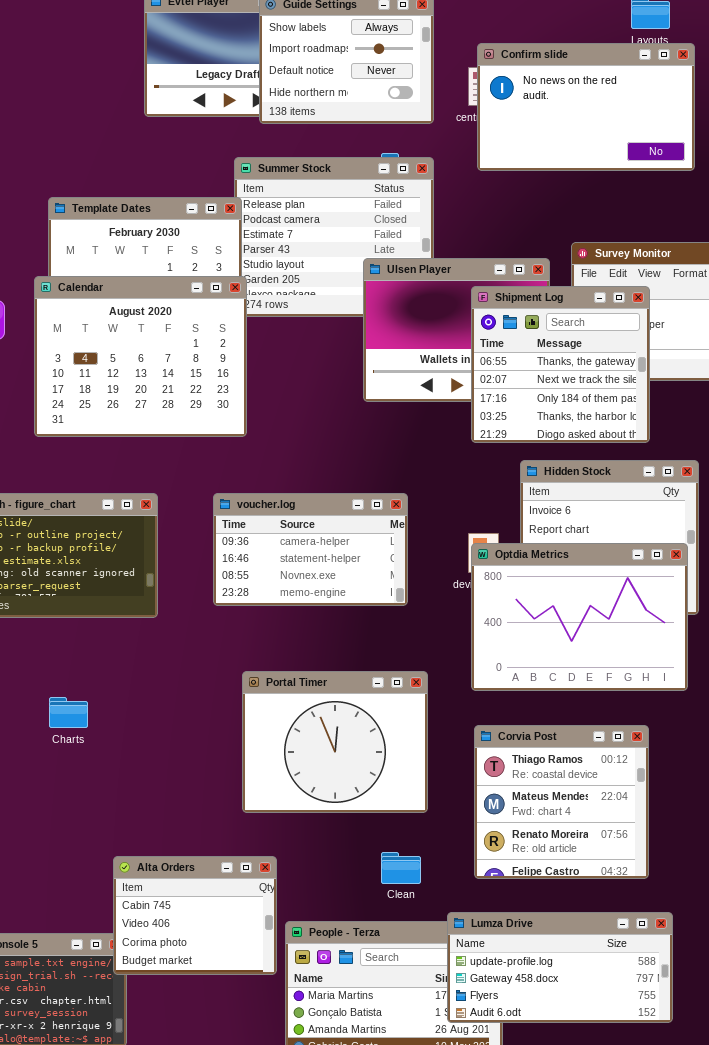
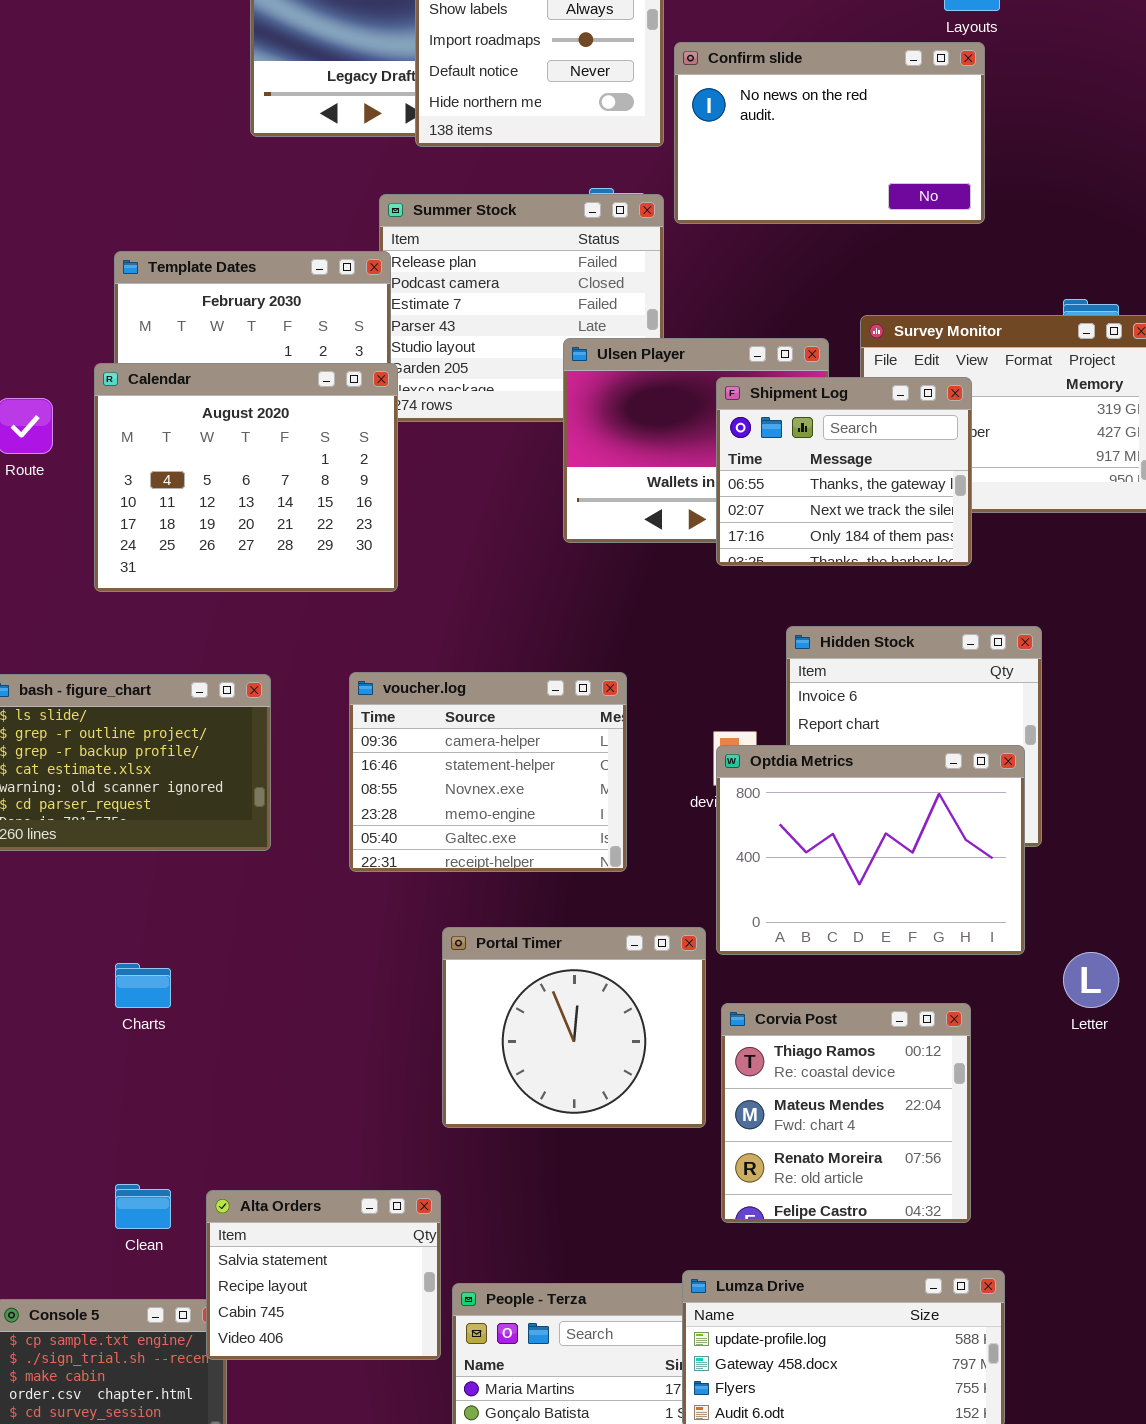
Confirm slide: [477,43,695,171] -> [674,42,985,224], moved
Shipment Log: [471,286,650,443] -> [716,377,972,566], resized
voucher.log: [213,493,408,606] -> [349,672,627,872], resized
Portal Timer: [242,671,428,813] -> [442,927,706,1128], moved
Clean: [381,852,421,884] -> [115,1184,171,1229], moved
Alta Orders: [113,856,277,975] -> [206,1190,441,1360], scrolled up 2 rows

